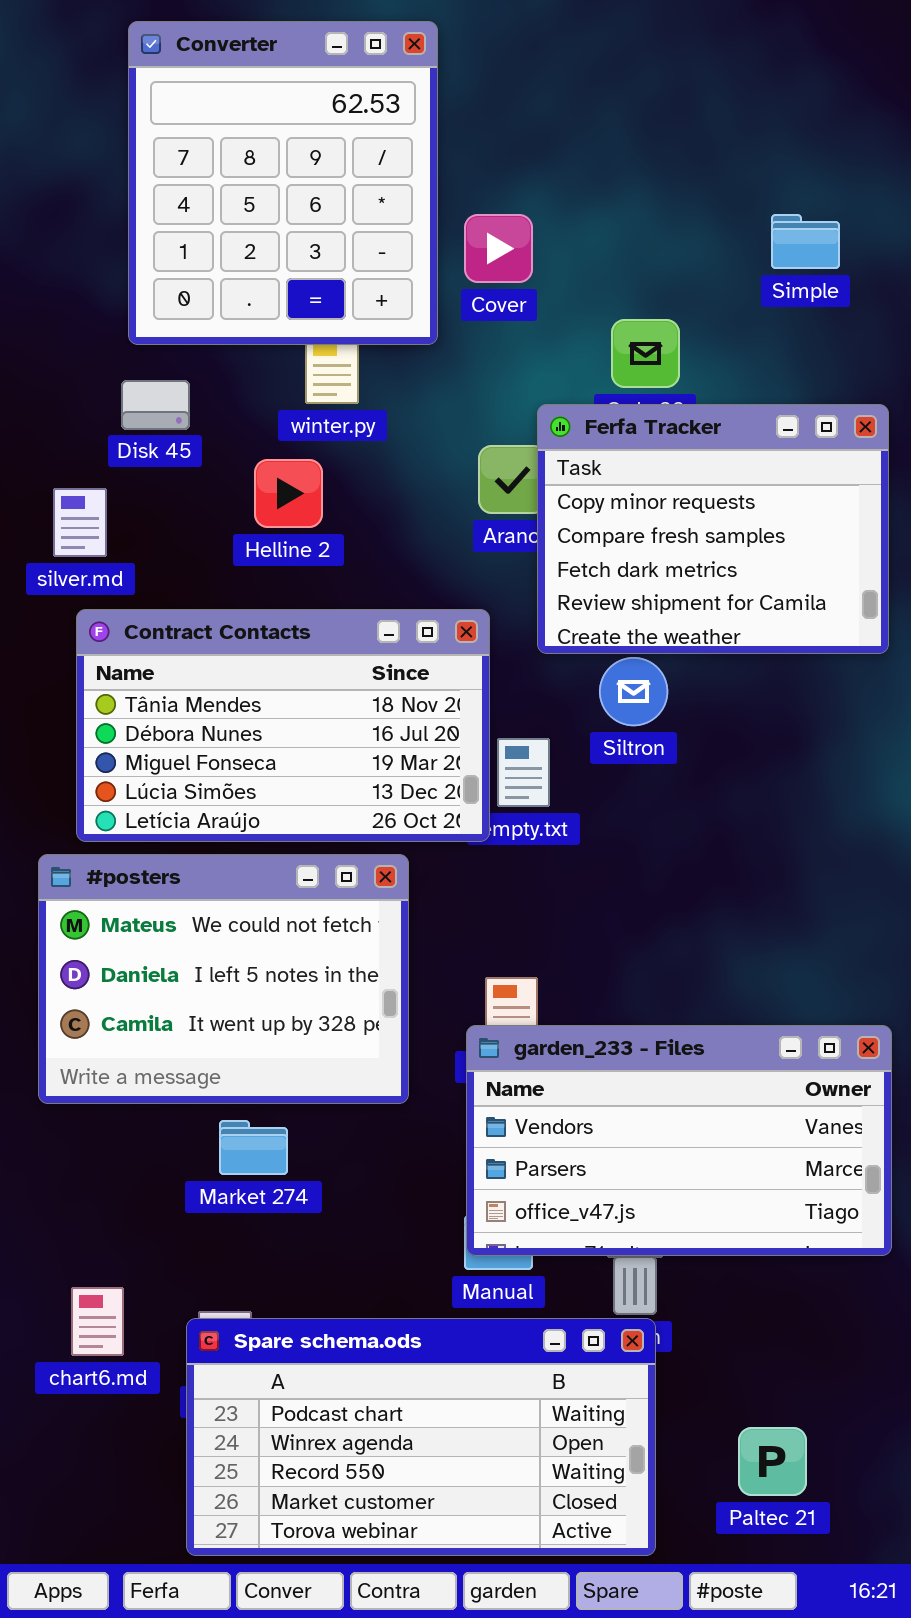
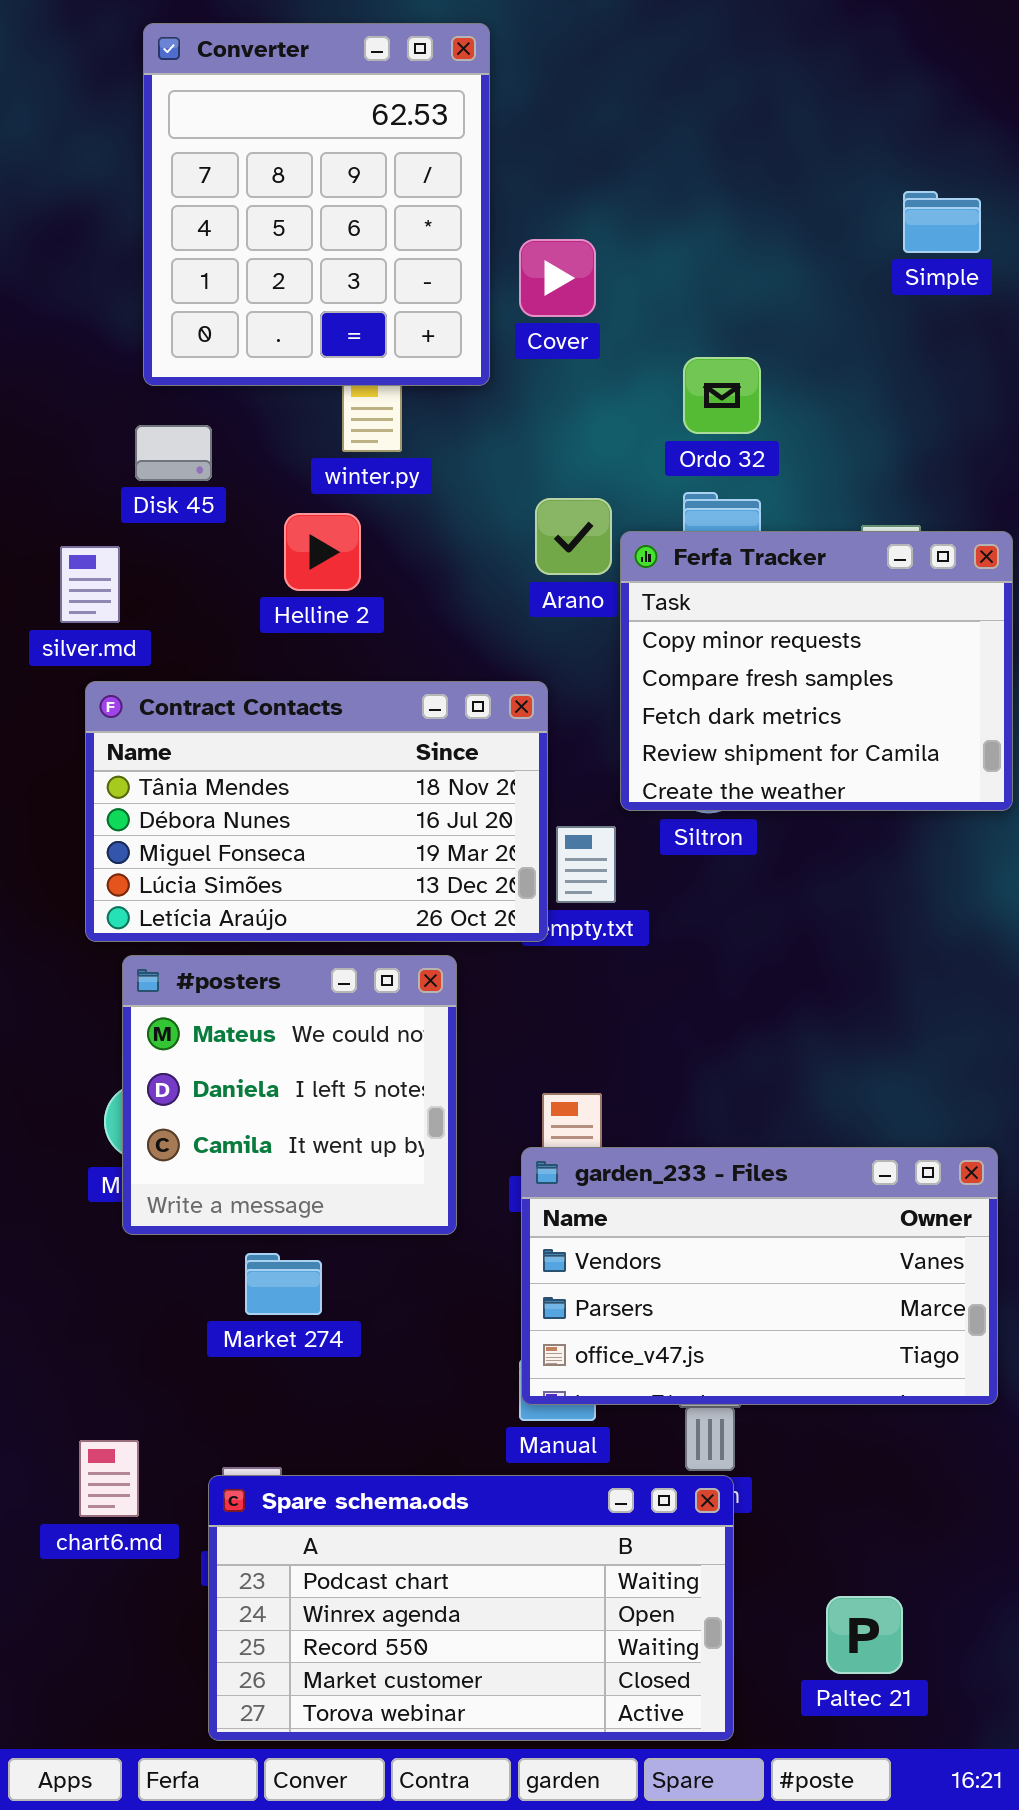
Simple: [771,214,840,269] -> [903,191,981,253], moved
Ferfa Tracker: [537,404,889,654] -> [620,531,1013,811], moved
#posters: [38,854,409,1104] -> [122,955,457,1235], resized

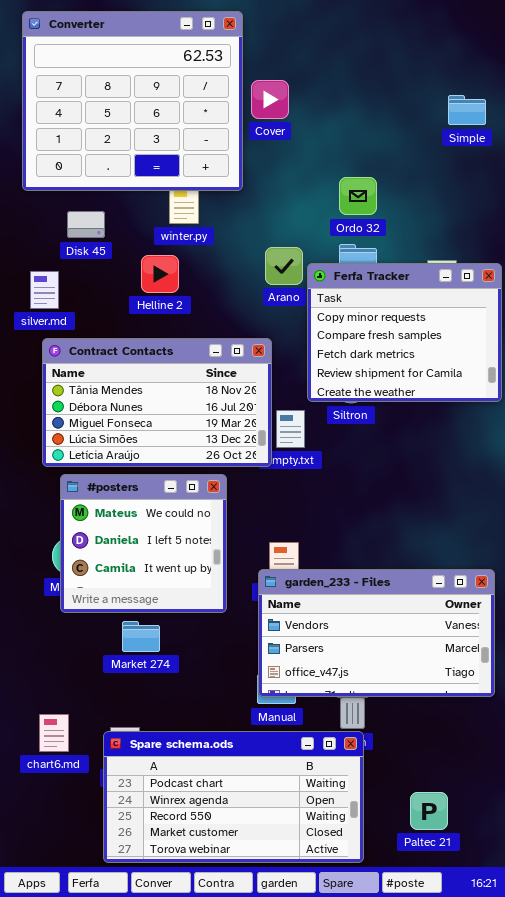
Converter: [143,23,490,386] -> [22,11,243,191], resized
Cover: [519,239,596,317] -> [251,80,289,119], moved

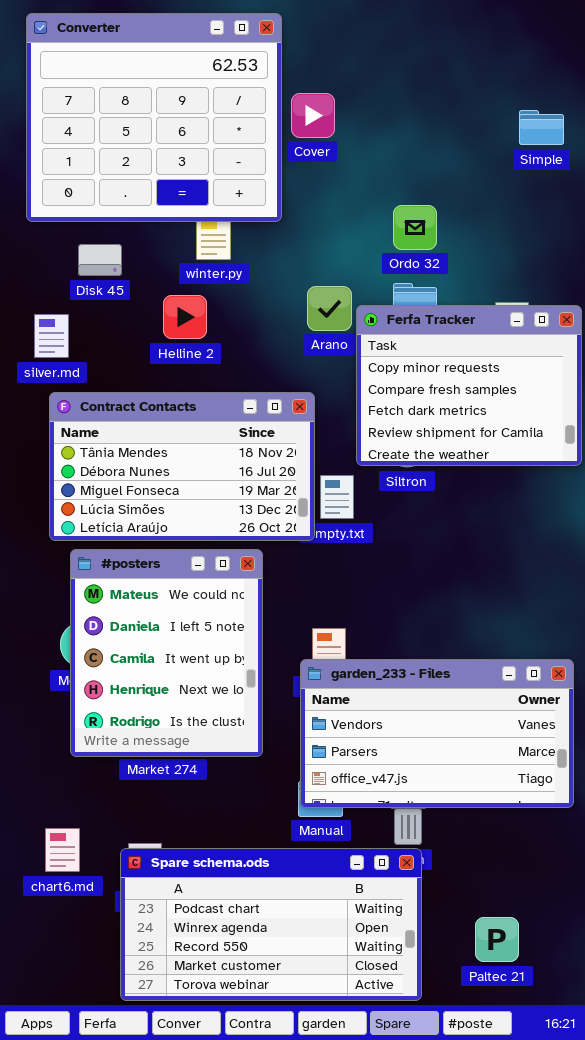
#posters: [60,474,227,613] -> [70,549,263,757], resized

